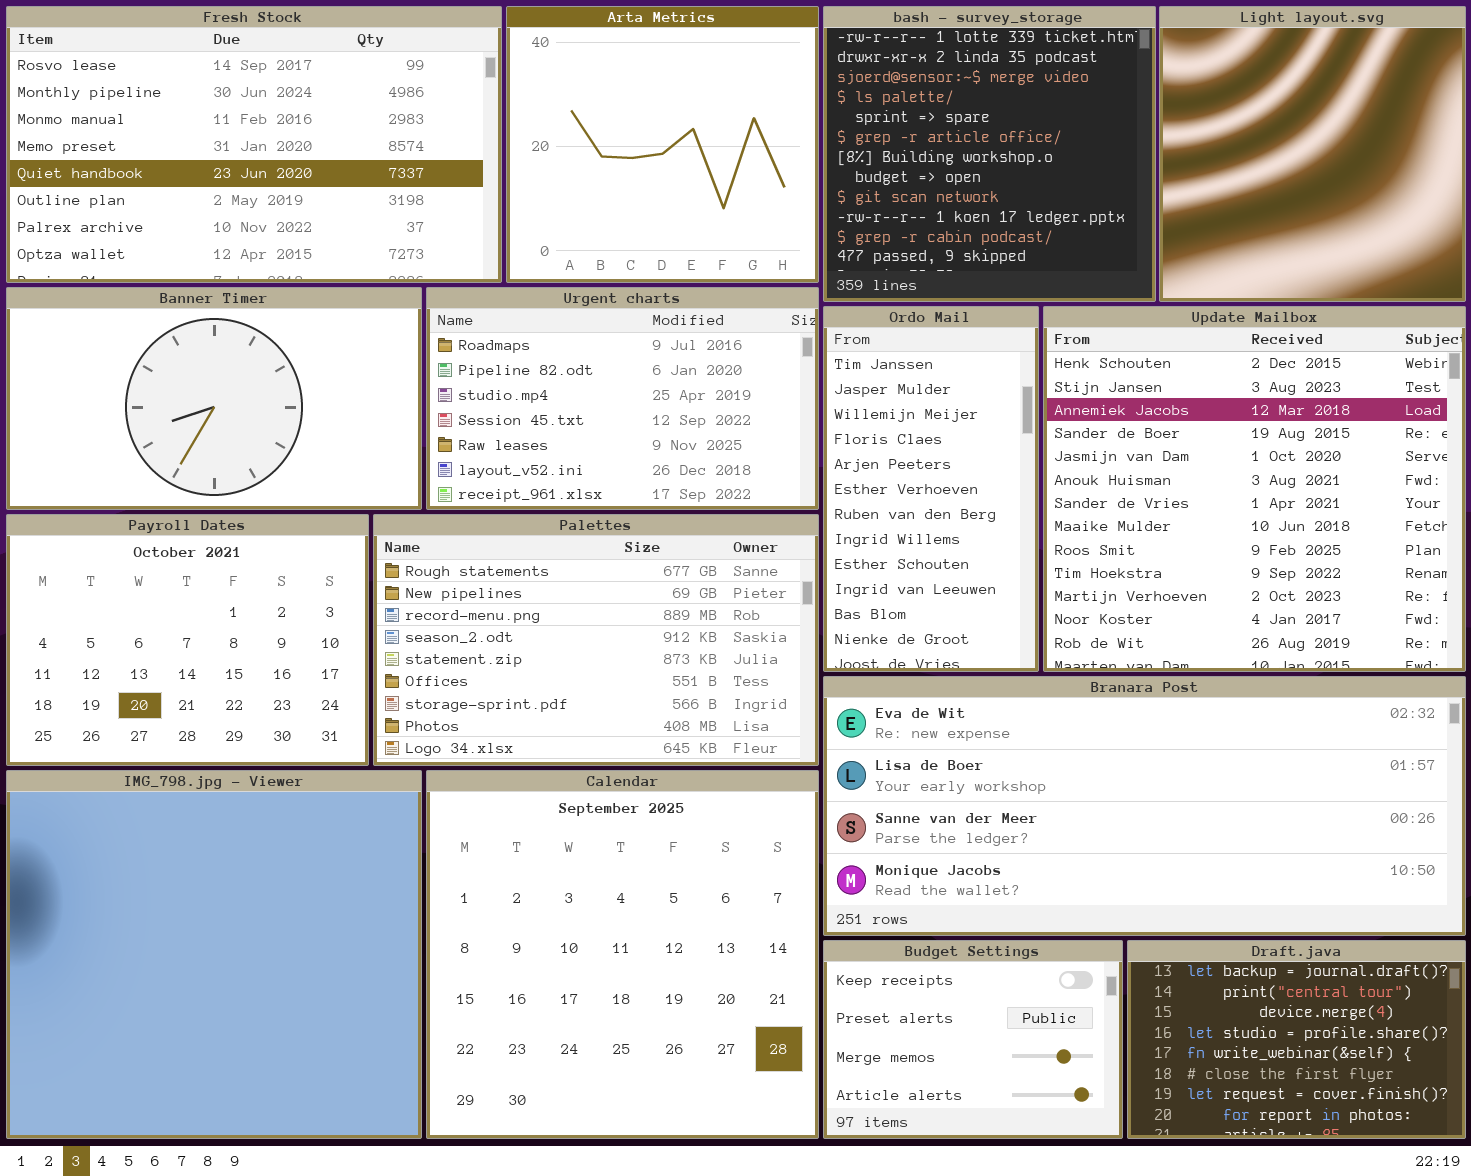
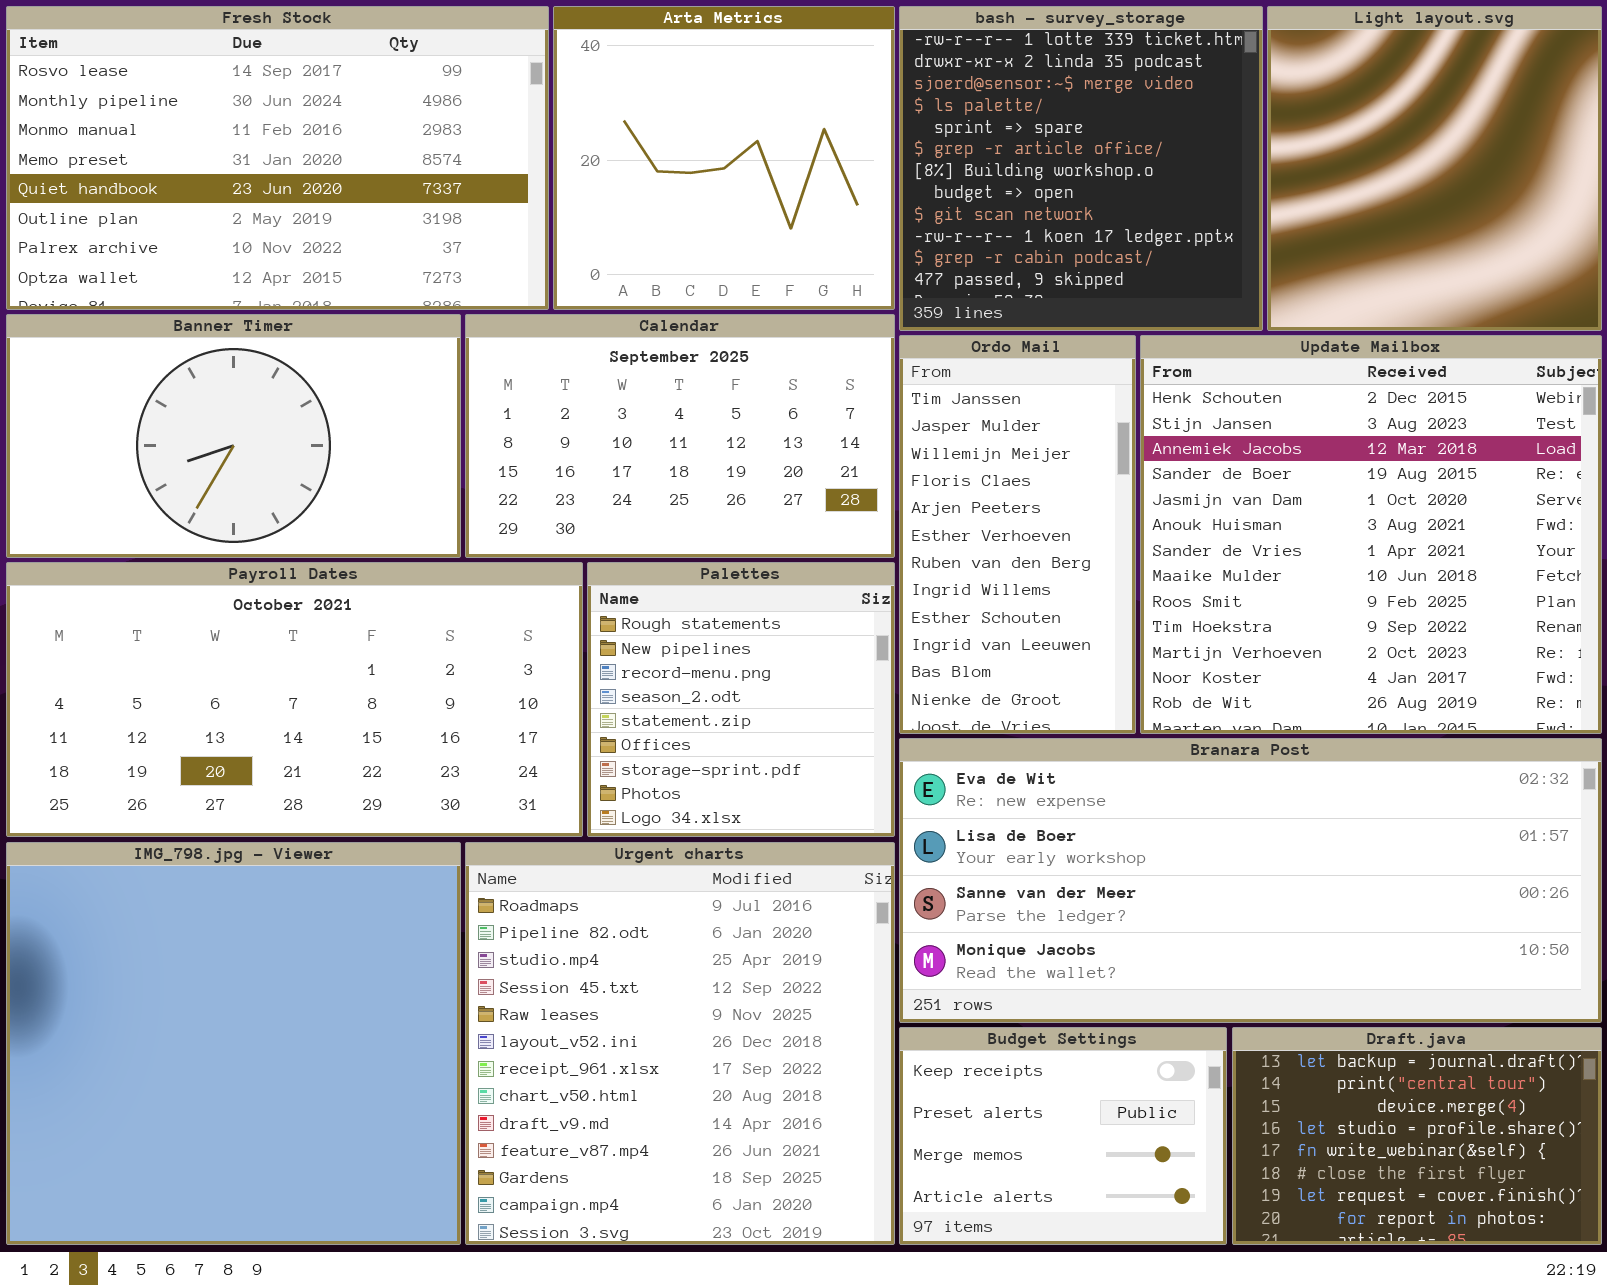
Urgent charts: [426,287,819,510] -> [465,842,895,1245], moved, resized
Payroll Dates: [6,514,369,766] -> [6,562,583,837], resized
Palettes: [373,514,819,766] -> [587,562,895,837], resized
Calendar: [426,770,819,1139] -> [465,314,895,558], moved, resized

